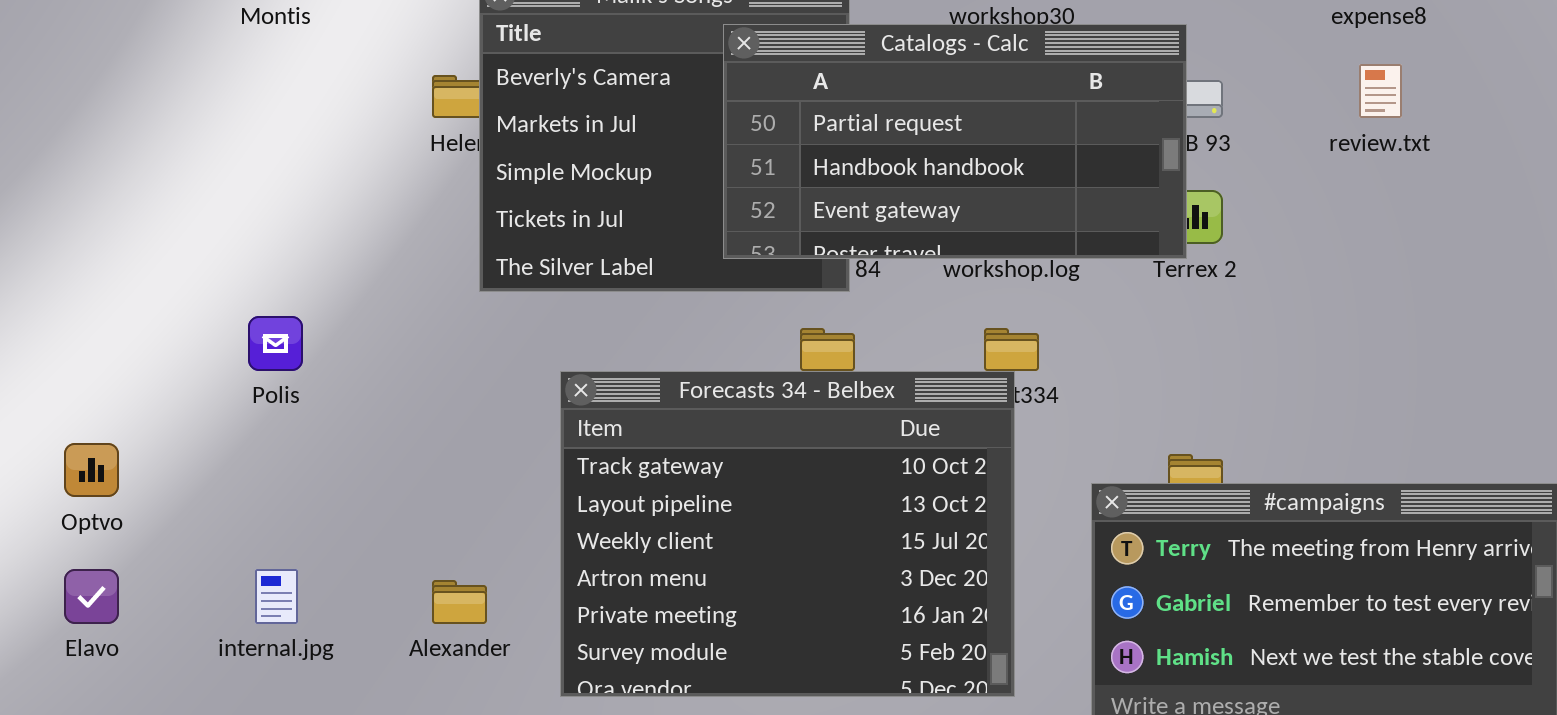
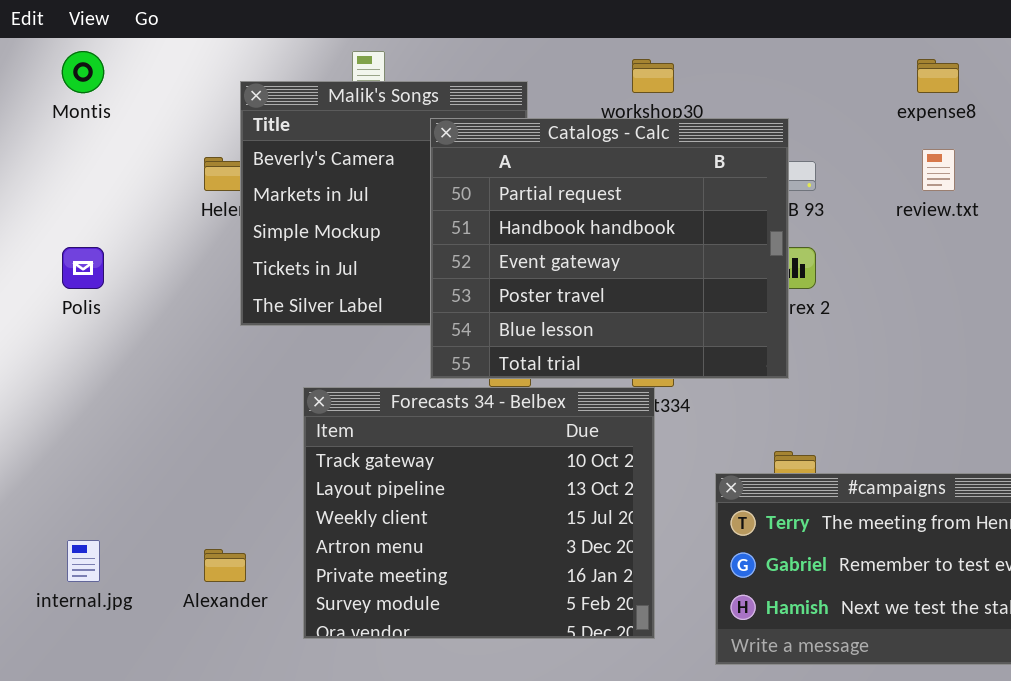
Catalogs - Calc: [723,24,1187,259] -> [430,118,789,379], resized
Polis: [248,316,303,371] -> [62,247,104,289], moved

